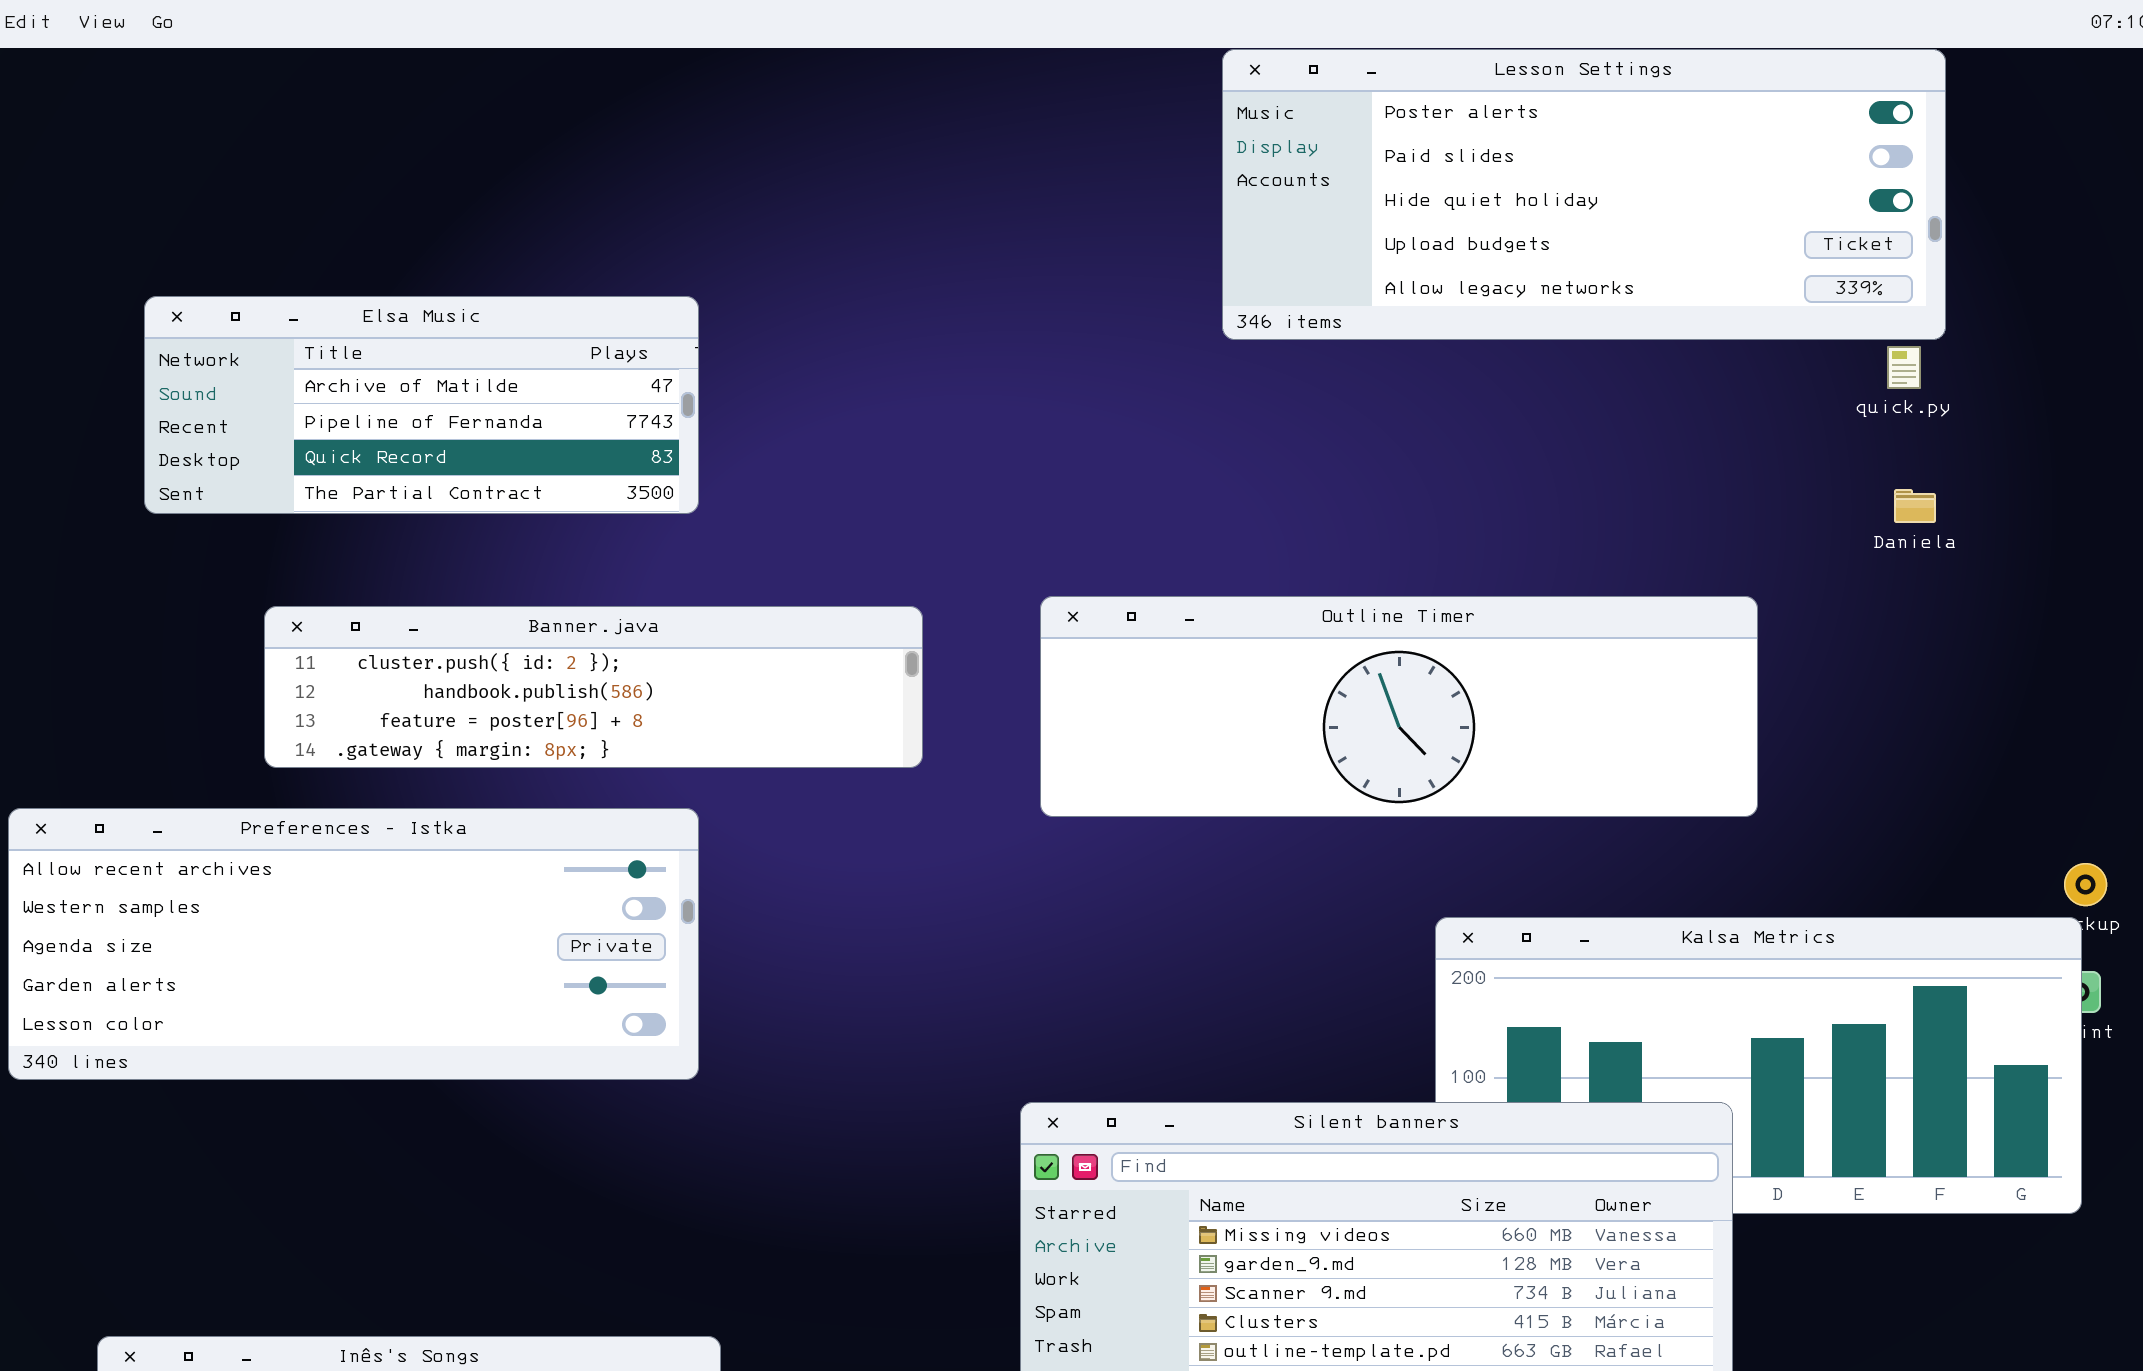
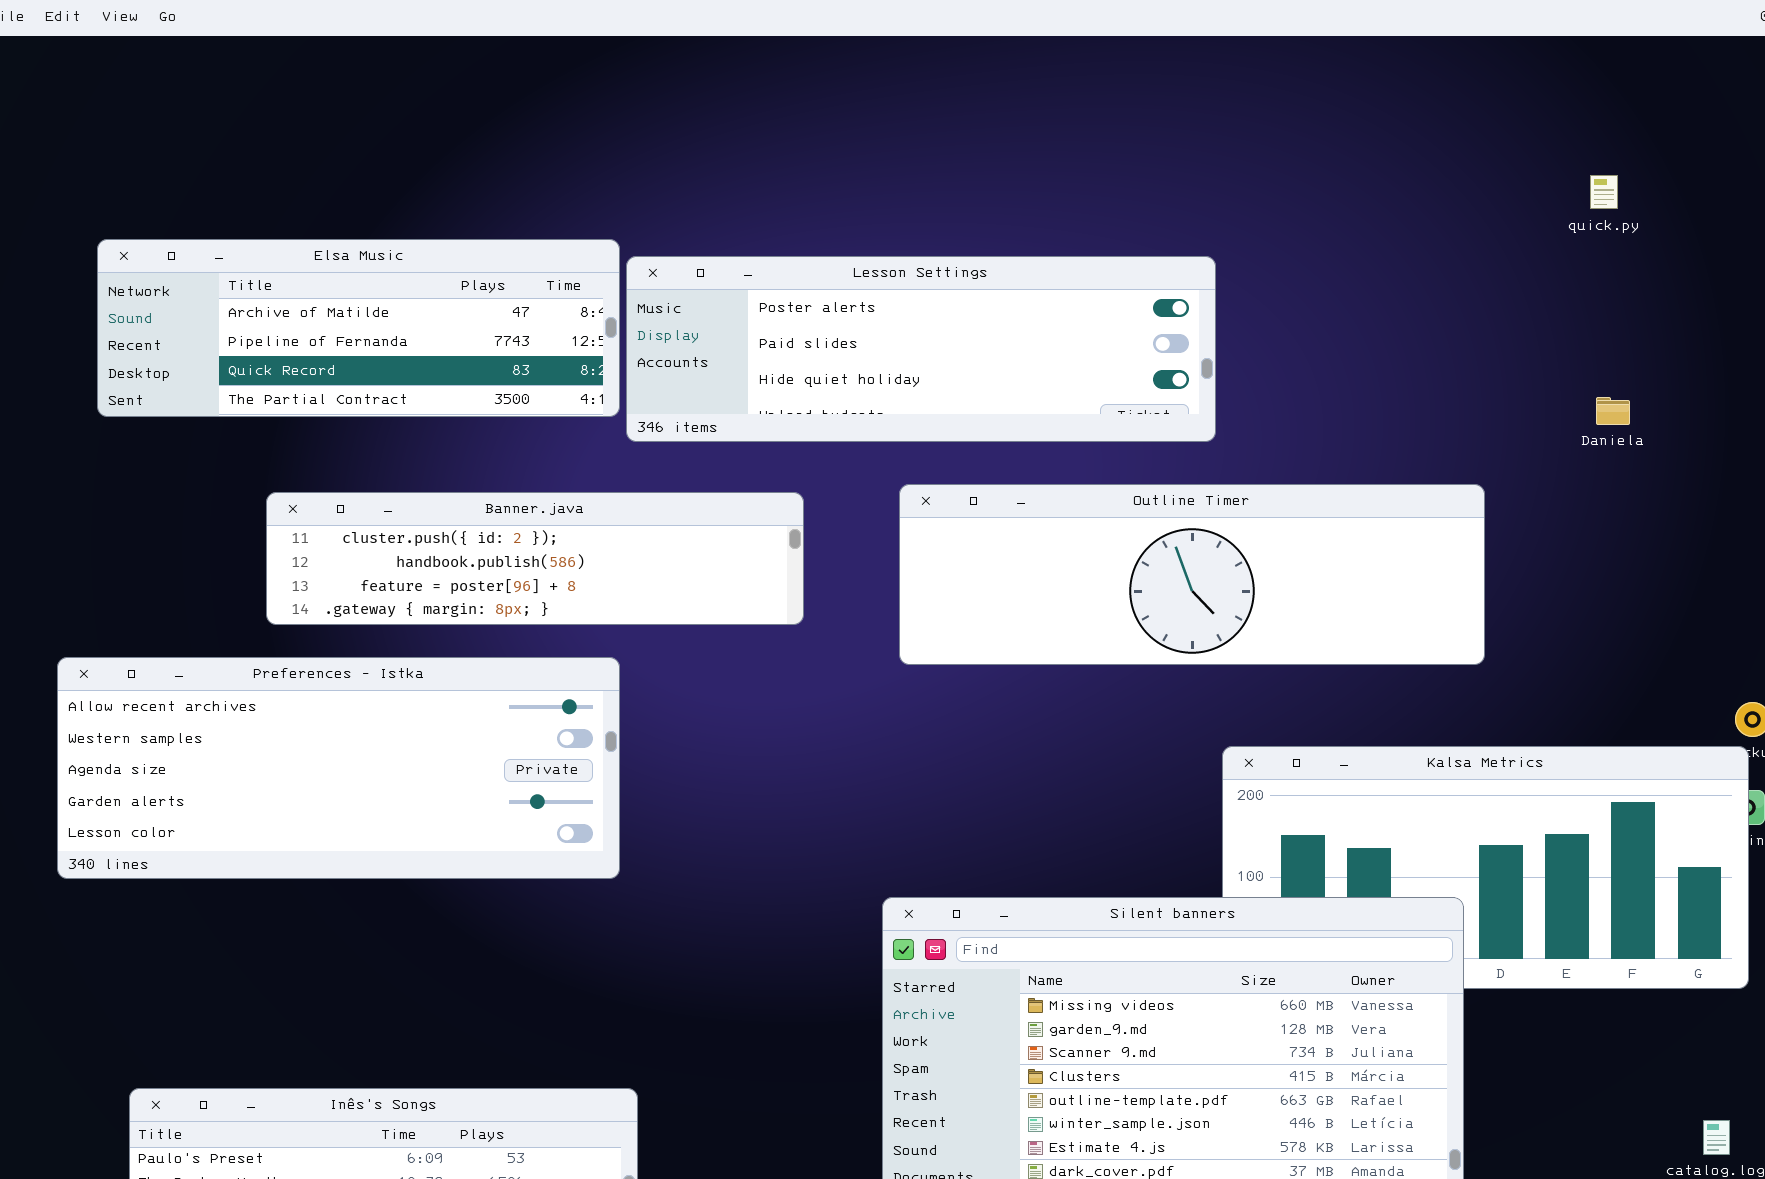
Lesson Settings: [1222,49,1946,340] -> [626,256,1216,442], moved, resized
Elsa Music: [144,296,699,514] -> [97,239,620,417], resized
quick.py: [1887,346,1921,389] -> [1590,175,1618,209], moved

